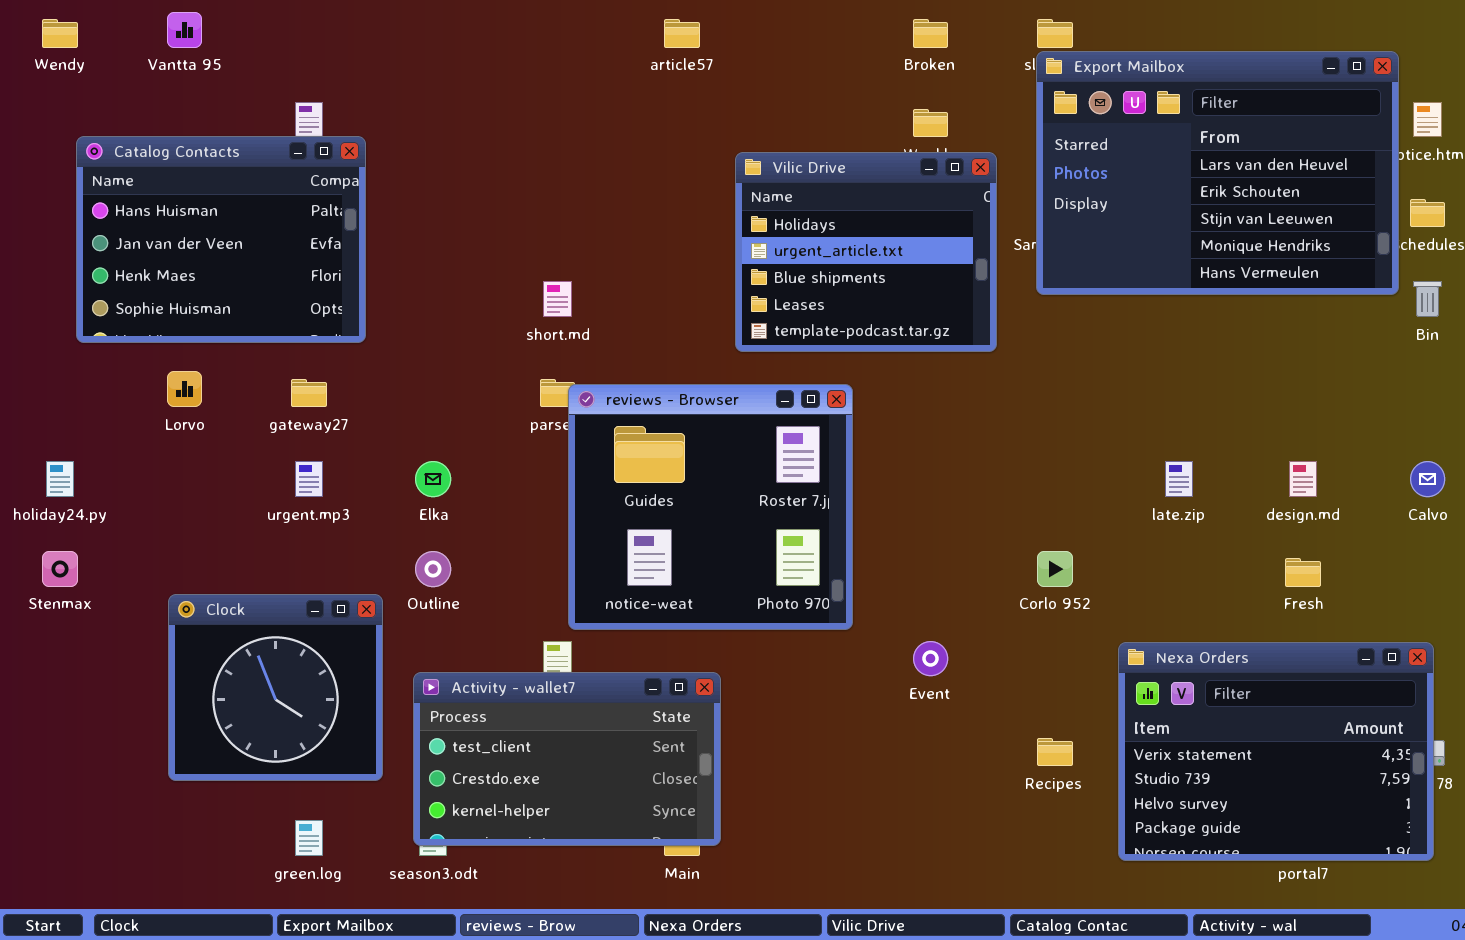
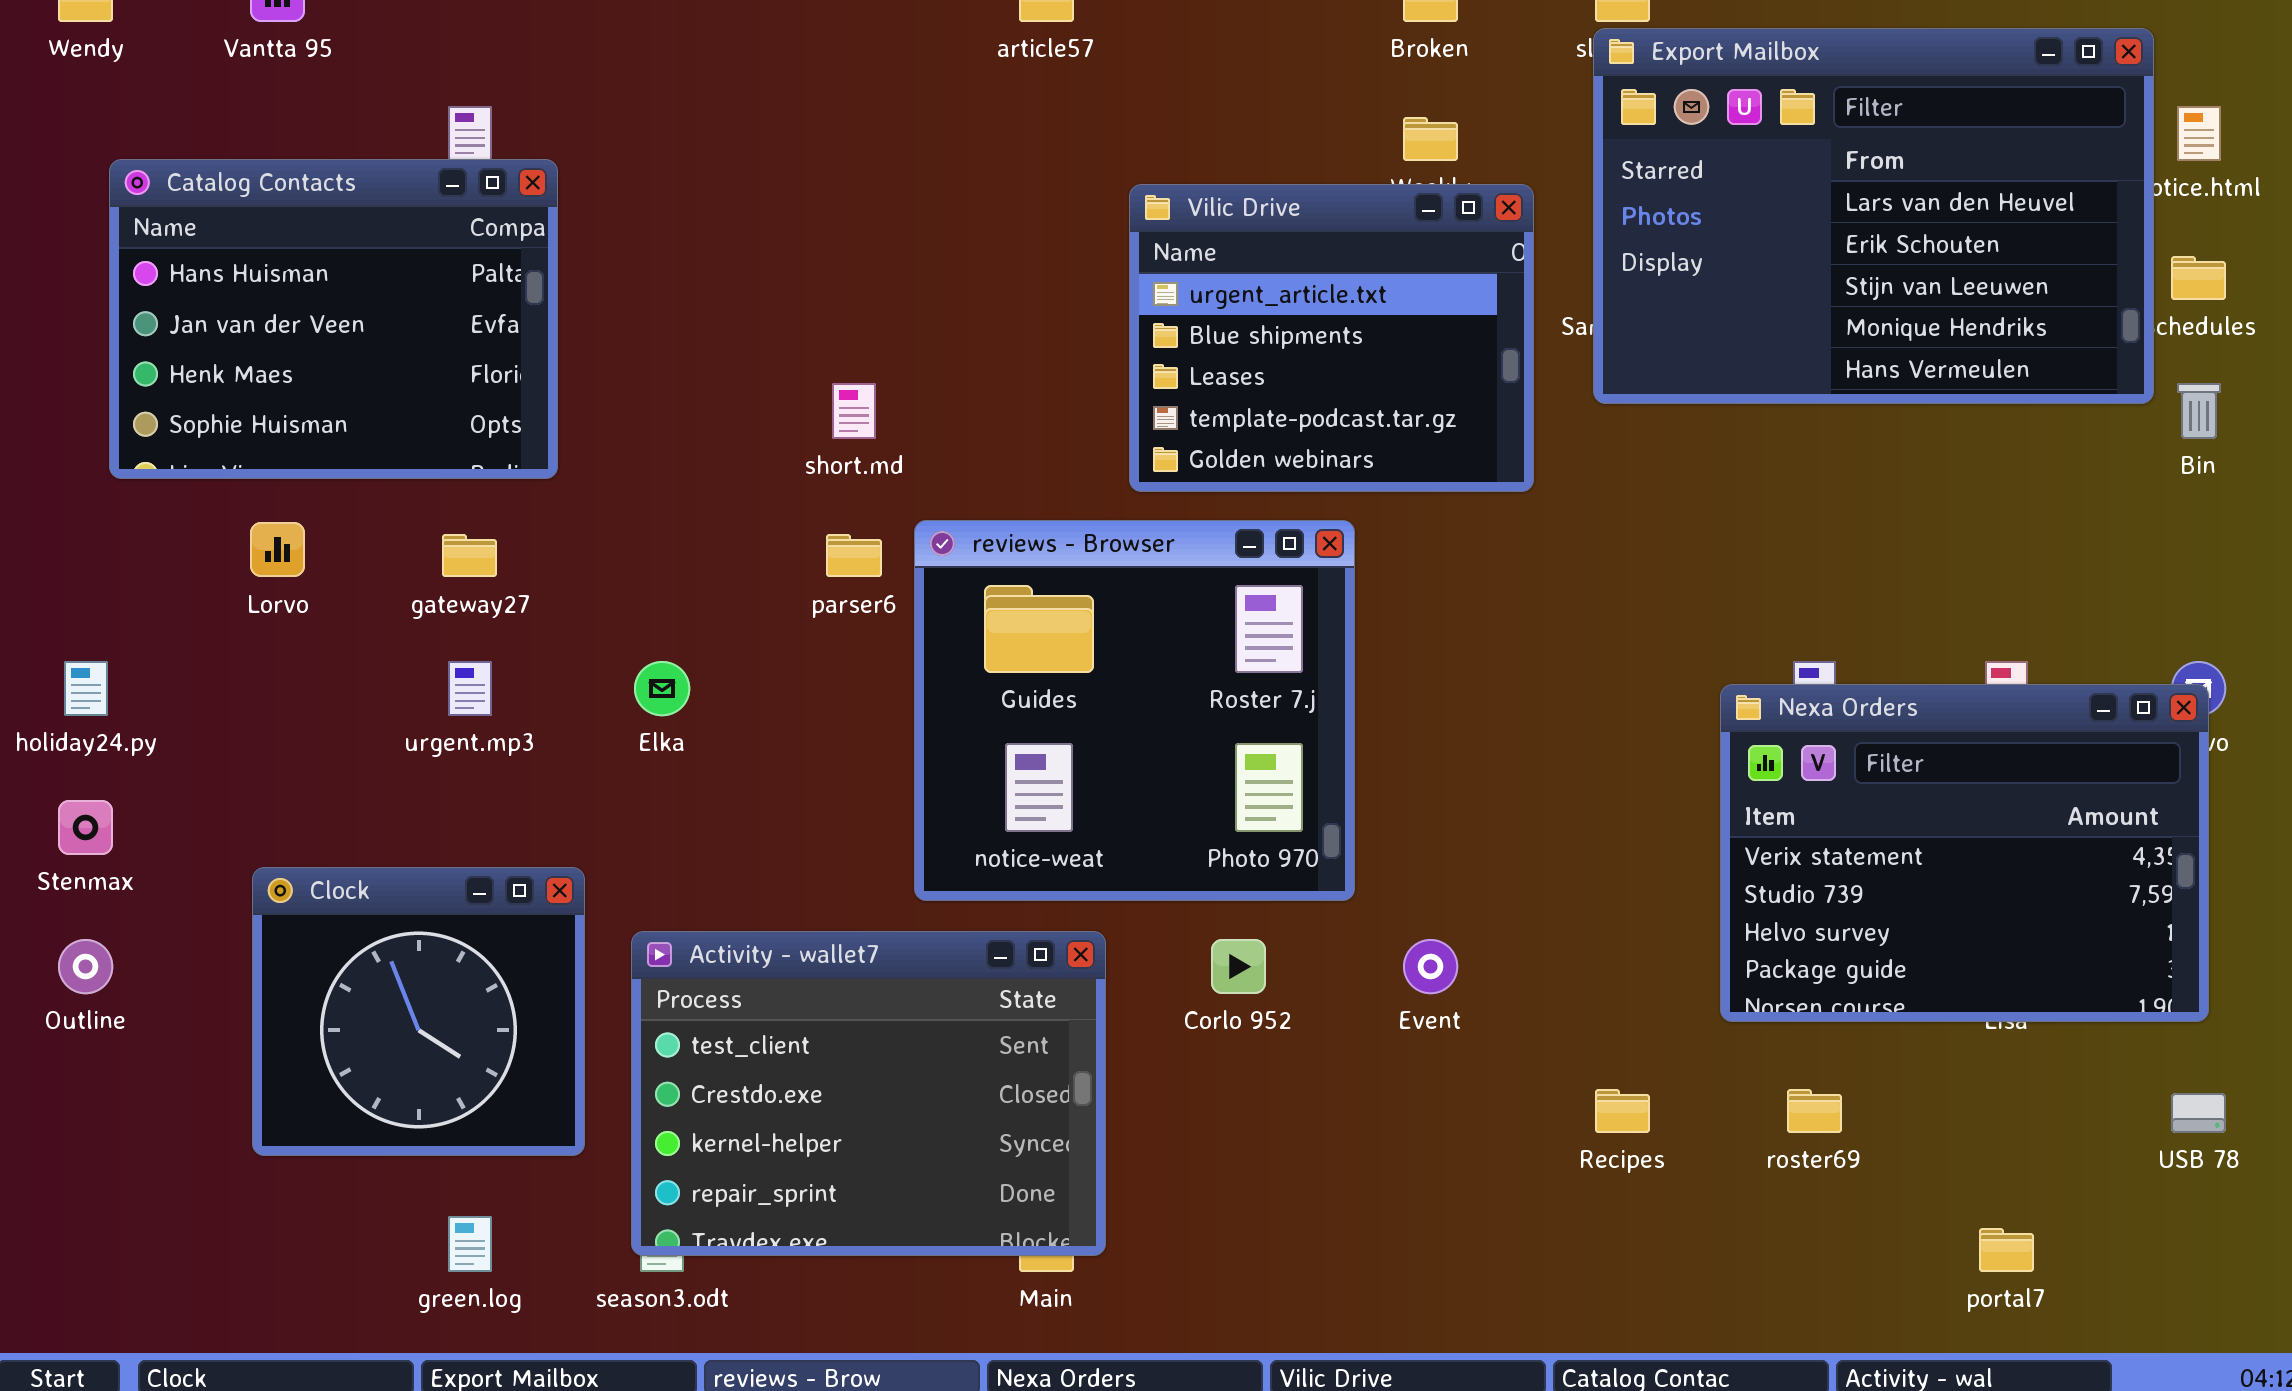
Vilic Drive: [735,152,997,352] -> [1129,184,1534,492], scrolled down 1 row
reviews - Browser: [568,384,853,630] -> [914,520,1355,901], moved
Outline: [415,551,451,587] -> [58,939,113,994], moved
Corlo 952: [1037,551,1073,587] -> [1211,939,1266,994], moved
Nexa Orders: [1118,642,1434,861] -> [1720,684,2209,1022], moved
Activity - wallet7: [413,672,721,846] -> [631,931,1106,1256], resized

